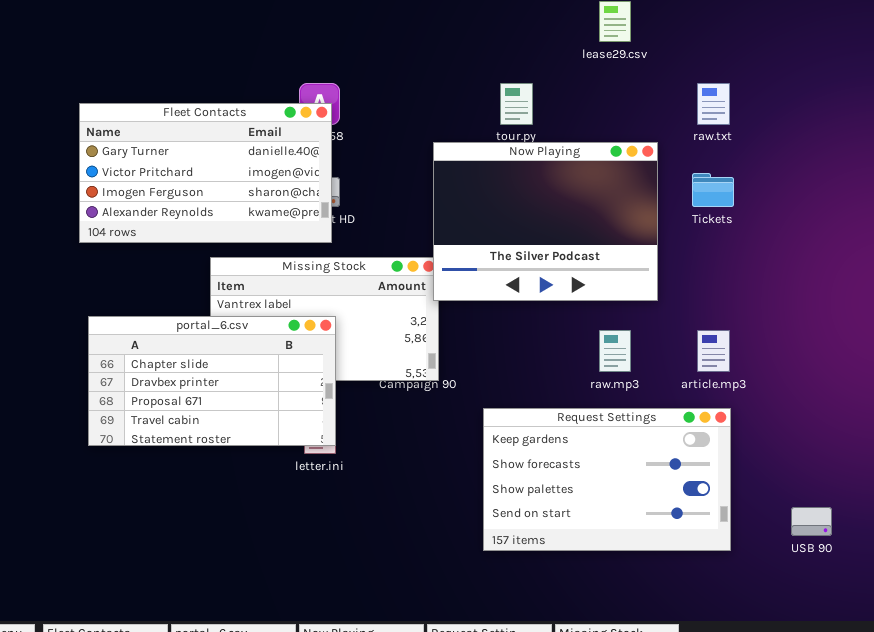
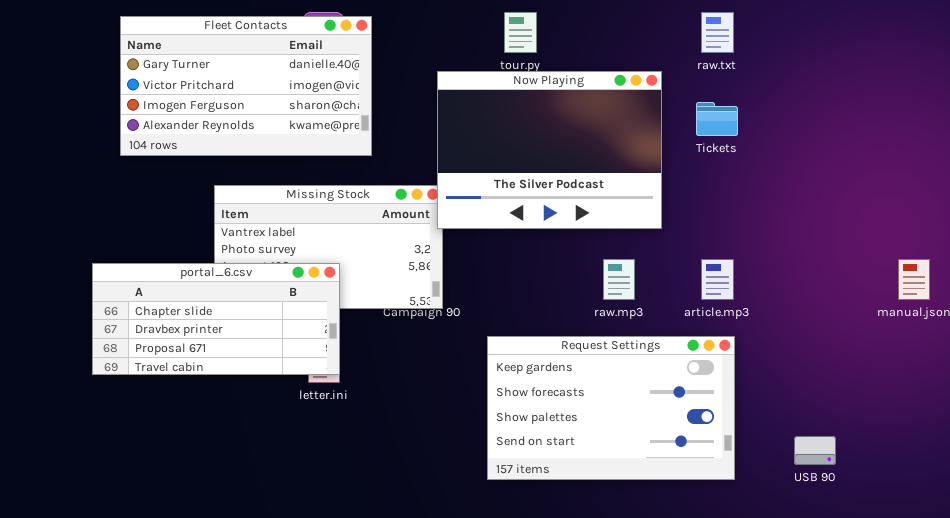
Fleet Contacts: [79,103,332,243] -> [120,16,372,156], moved
portal_6.csv: [88,316,336,446] -> [92,263,340,375], resized

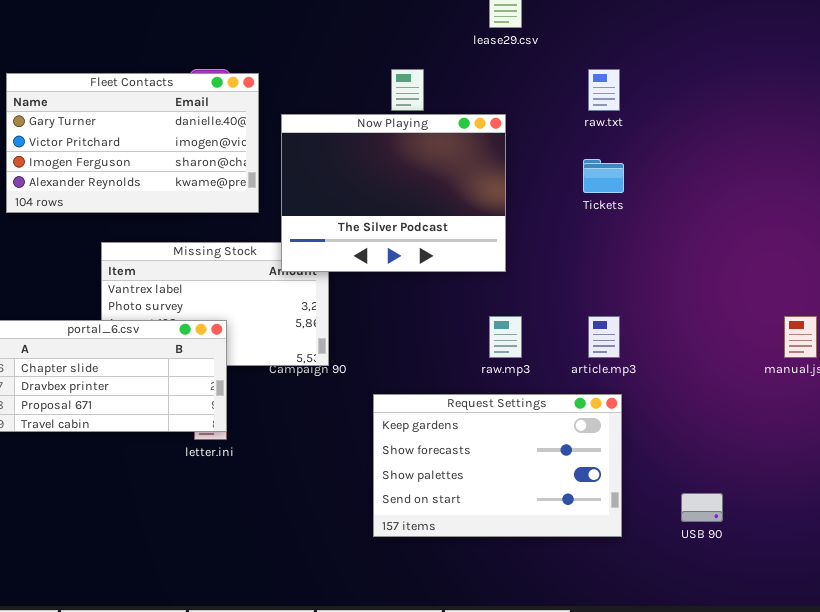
Now Playing: [437,71,662,229] -> [281,114,506,272], moved

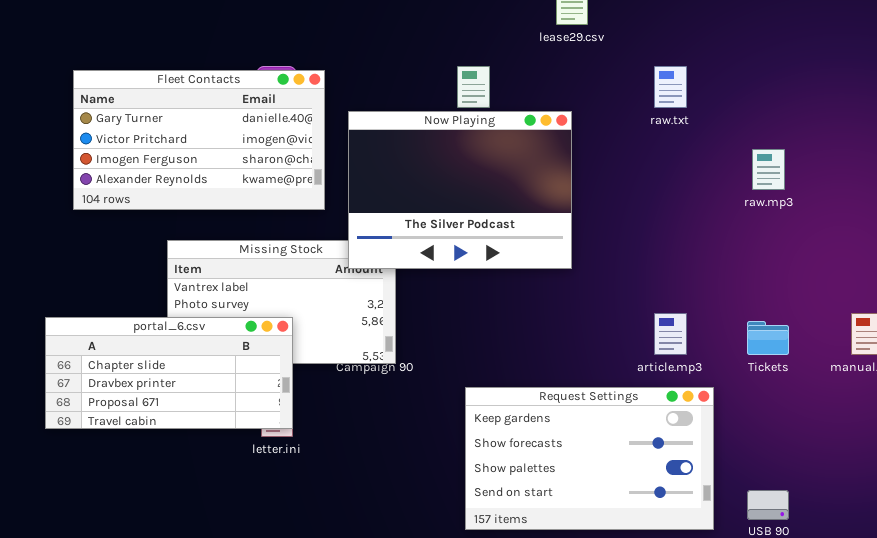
Tickets: [583,159,624,193] -> [747,321,789,355], moved
raw.mp3: [489,316,522,358] -> [752,149,785,190], moved
Request Settings: [373,394,622,537] -> [465,387,714,530], moved

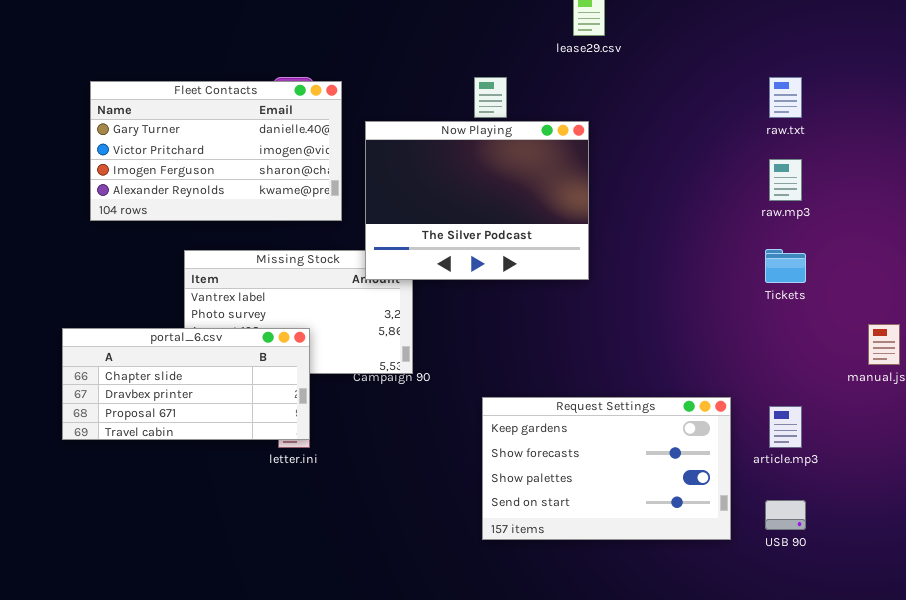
raw.txt: [654,66,687,108] -> [769,77,802,118], moved
article.mp3: [654,313,687,355] -> [769,406,802,448], moved
Tickets: [747,321,789,355] -> [765,249,806,283], moved

